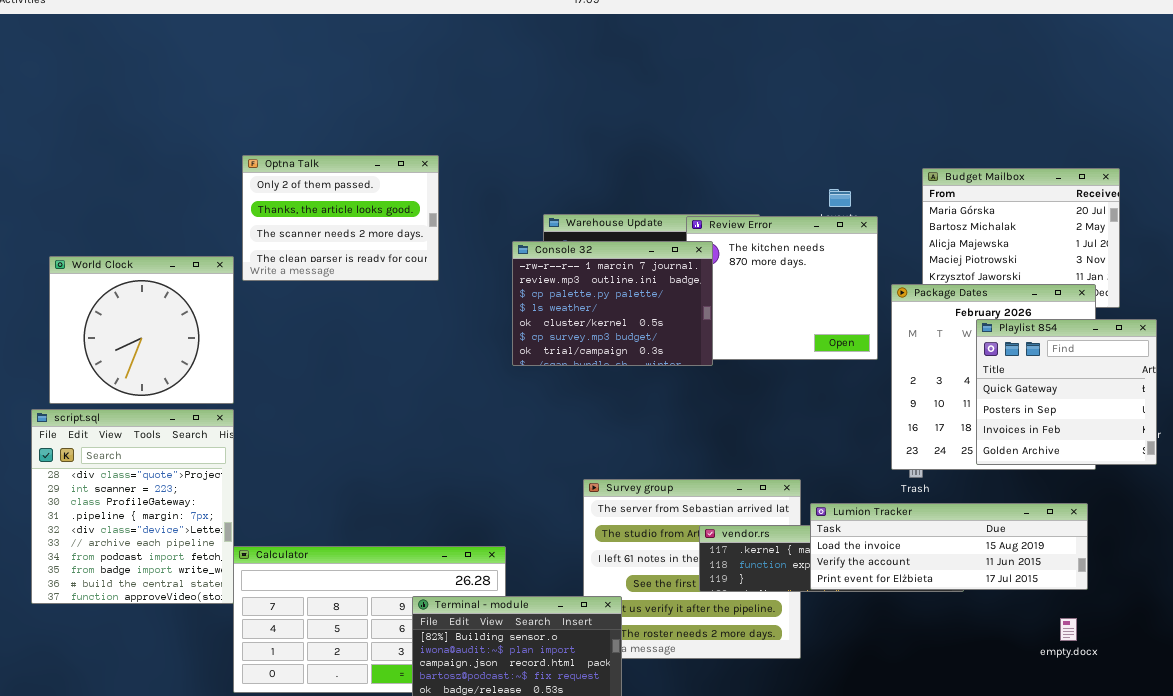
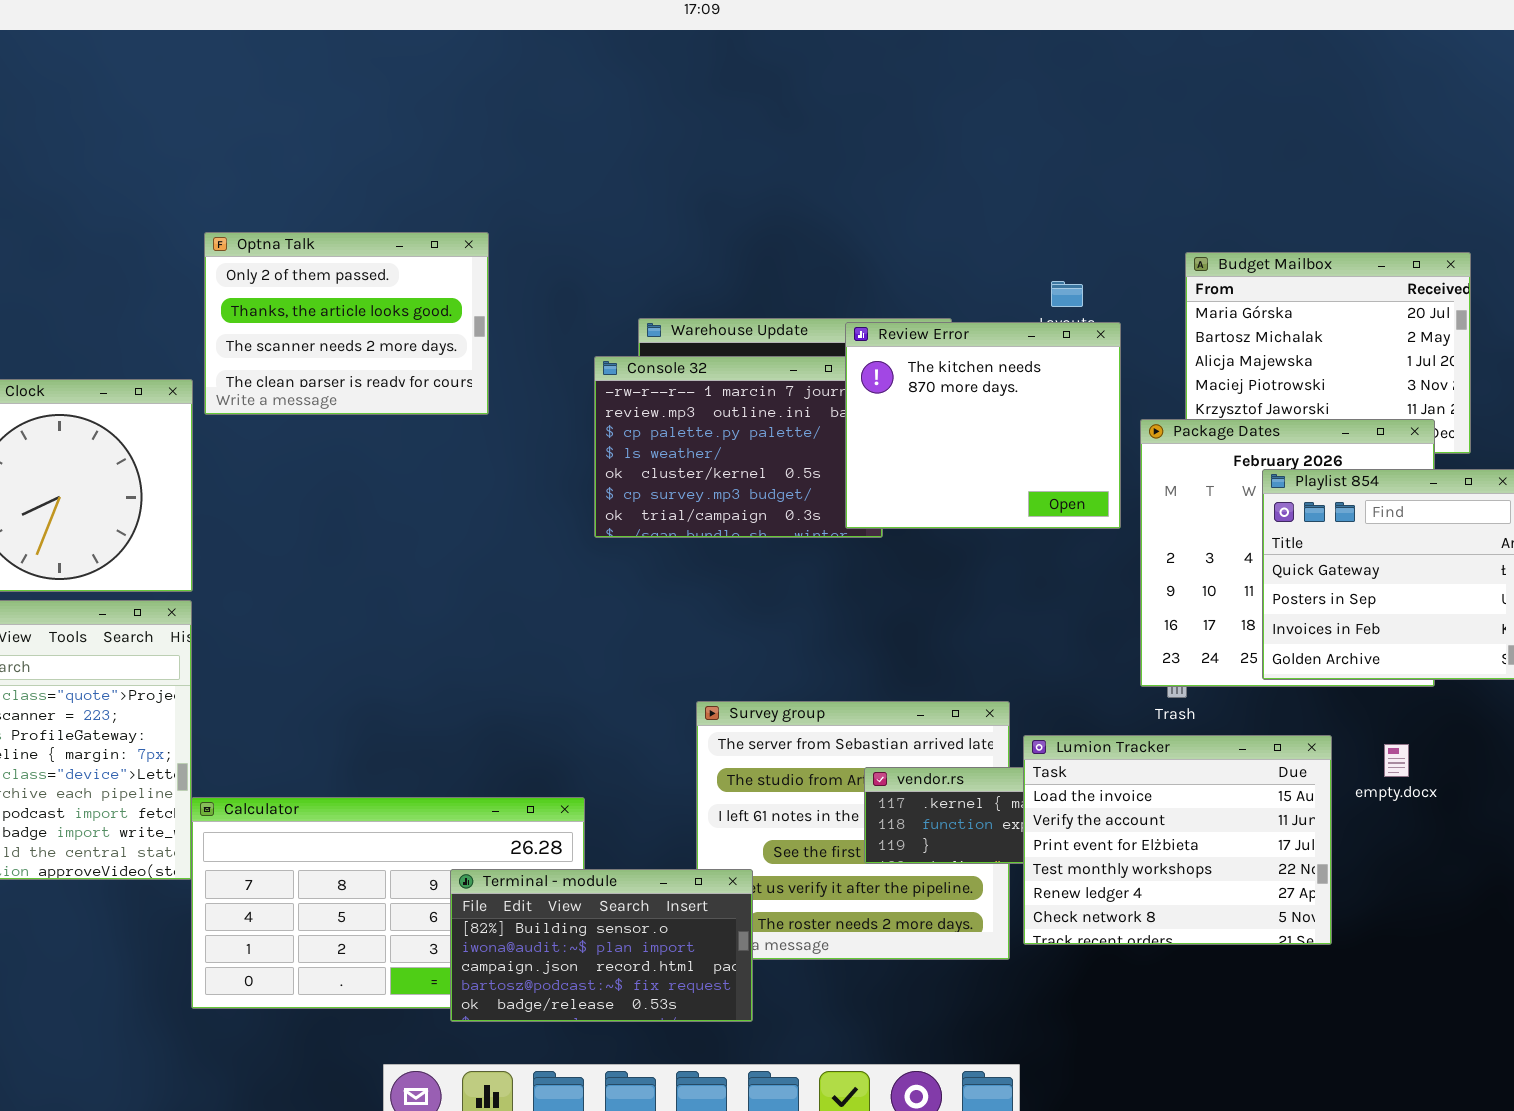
Review Error: [686,216,878,360] -> [845,322,1121,529], raised
Lumion Tracker: [810,503,1088,590] -> [1023,735,1332,945], resized
empty.docx: [1060,618,1077,641] -> [1384,744,1409,777], moved

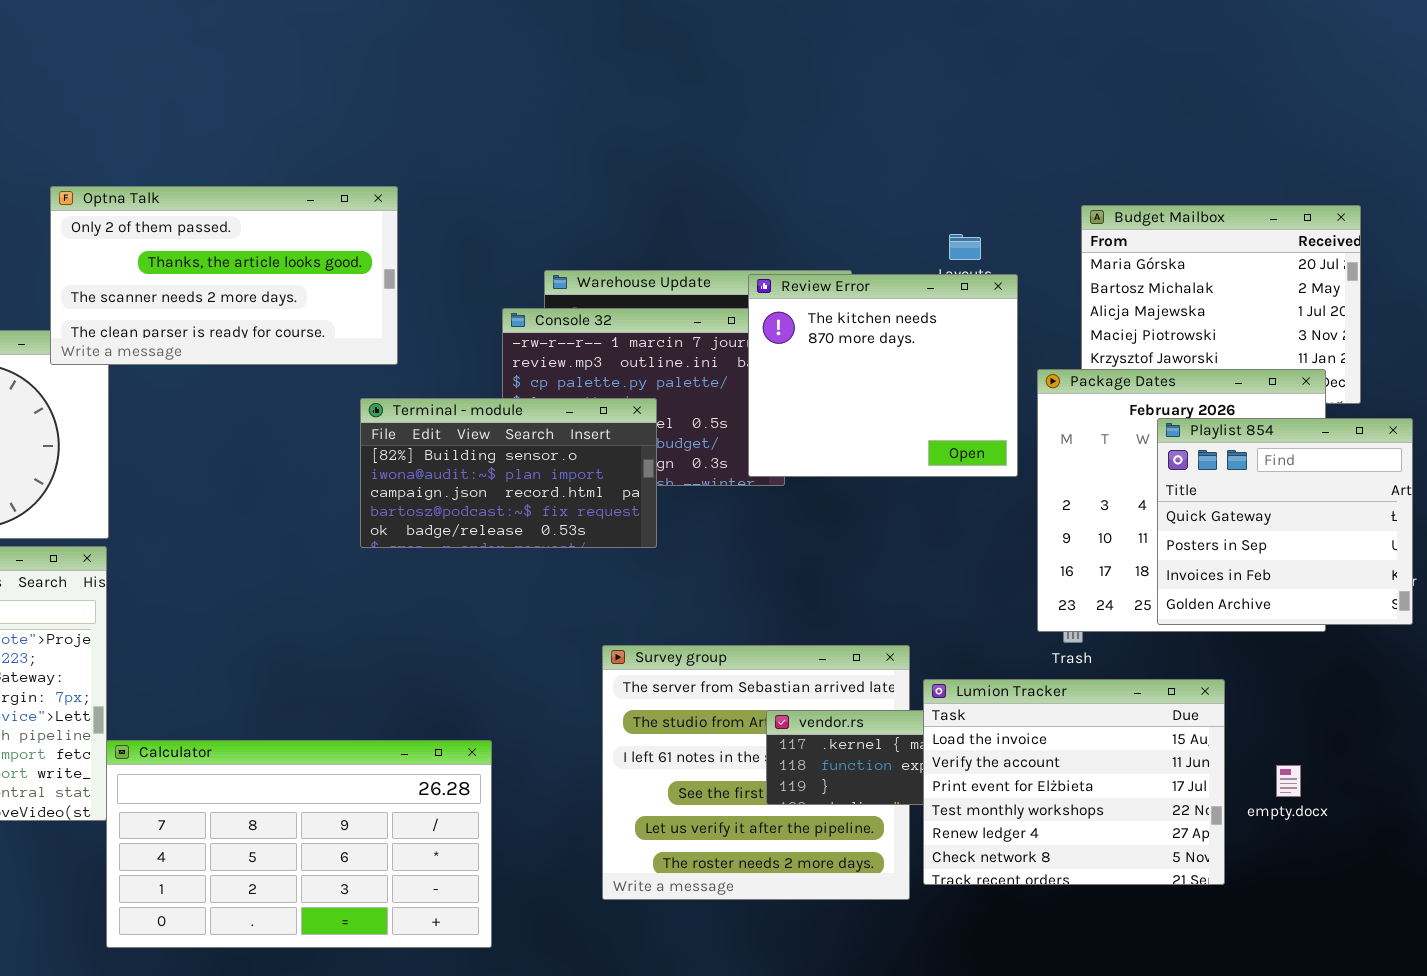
Optna Talk: [204,232,489,415] -> [50,186,398,365], resized
empty.docx: [1384,744,1409,777] -> [1276,765,1301,797], moved
Terminal - module: [450,869,753,1022] -> [360,398,657,548], moved

